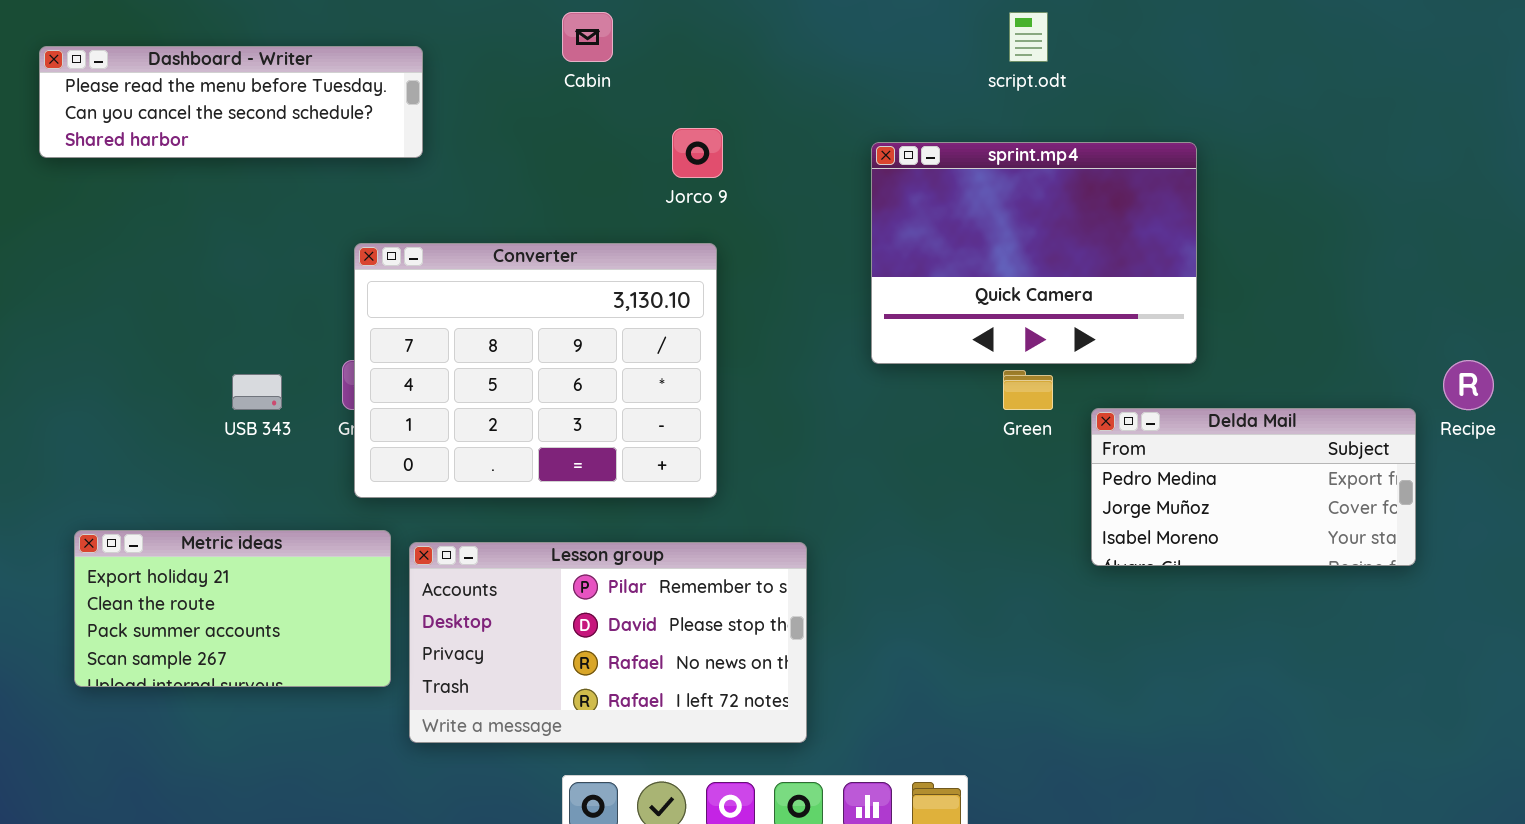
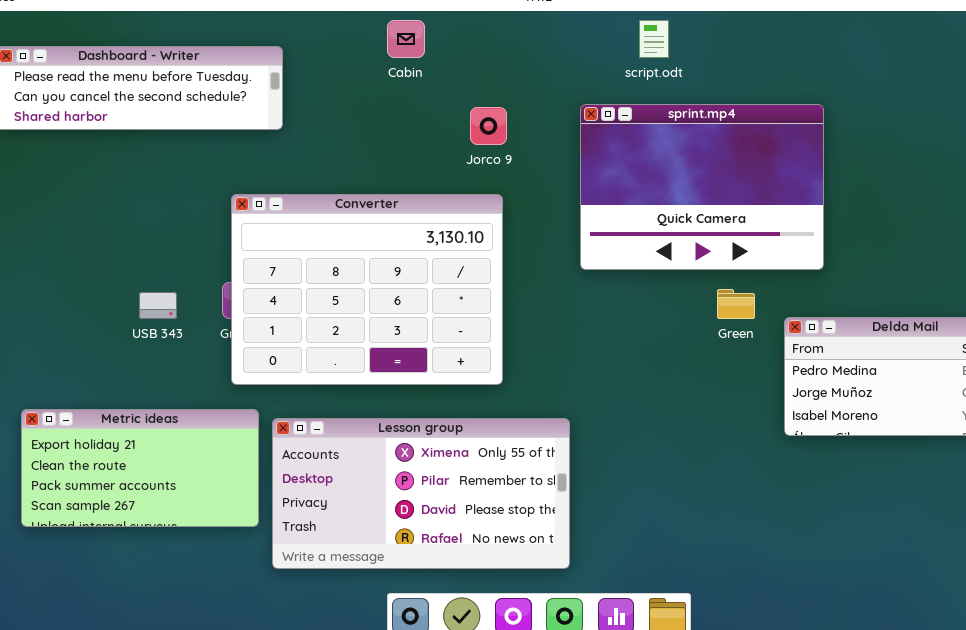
script.odt: [1009,12,1048,62] -> [639,20,669,58], moved
sprint.mp4: [871,142,1197,364] -> [580,104,824,270], moved
Lesson group: [409,542,807,743] -> [272,418,570,569], scrolled up 1 row

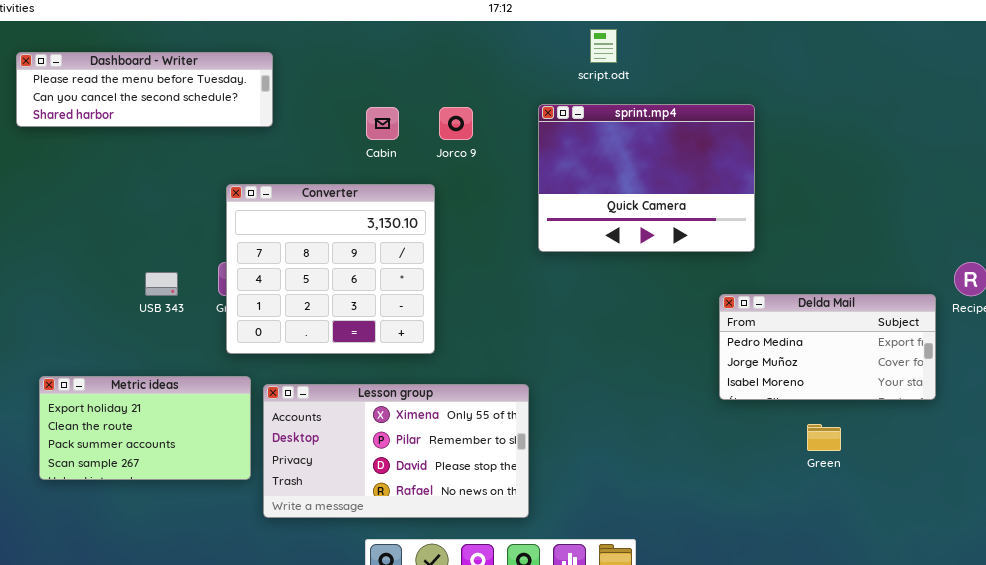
Cabin: [387,20,425,58] -> [366,107,399,140], moved
Converter: [231,194,503,385] -> [226,184,435,354], resized
Green: [717,289,755,319] -> [807,424,841,451], moved

